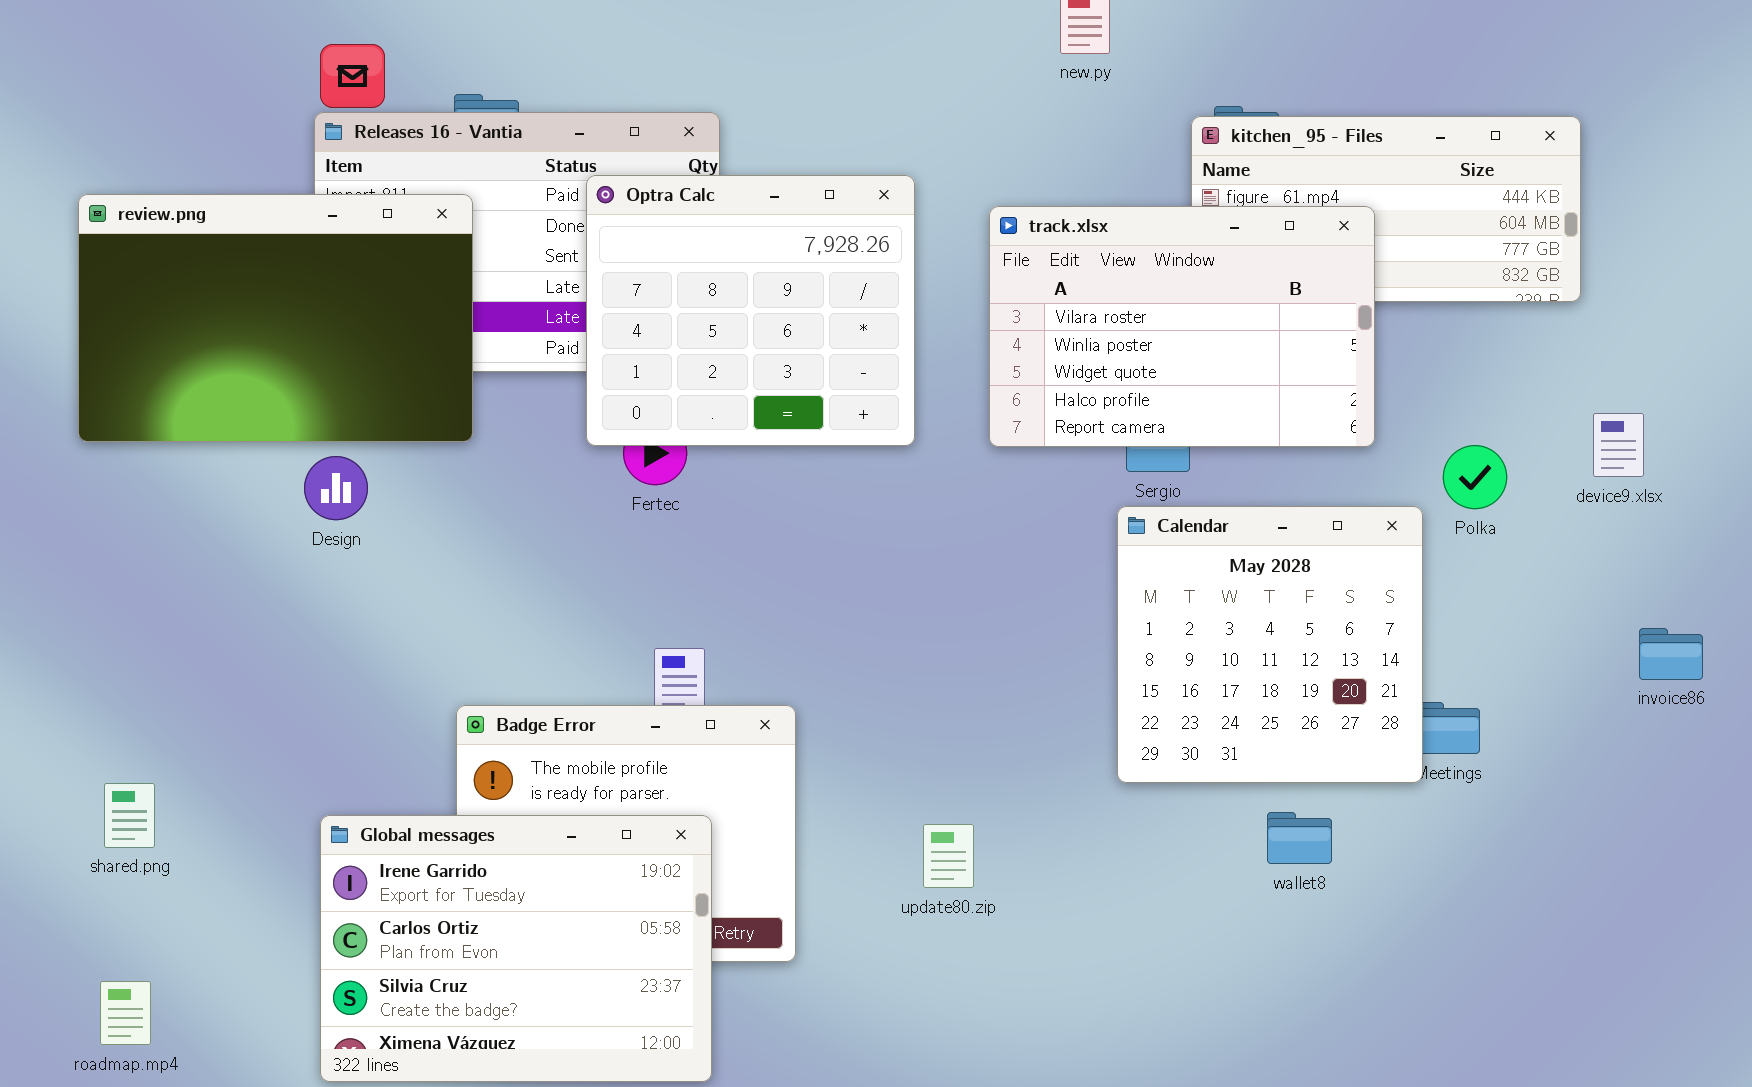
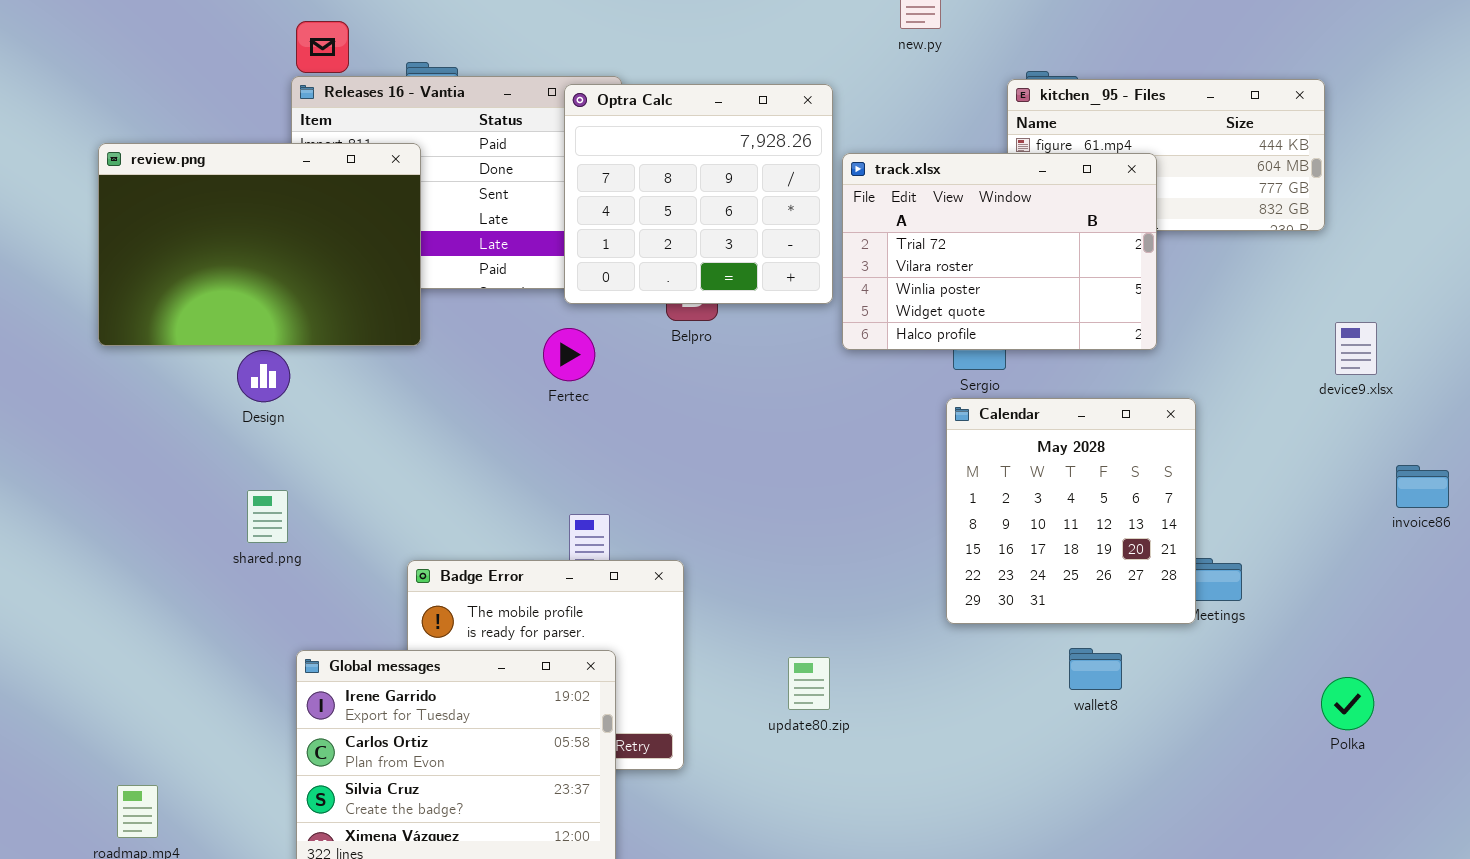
Optra Calc: [586,175,915,446] -> [564,84,833,304], moved
track.xlsx: [989,206,1375,447] -> [842,153,1157,350], scrolled up 1 row
Polka: [1443,445,1507,509] -> [1321,677,1374,730], moved
Design: [304,456,368,520] -> [237,350,290,402], moved
invoice86: [1639,628,1703,680] -> [1396,465,1449,508], moved
shared.png: [104,783,155,848] -> [247,490,288,543], moved

